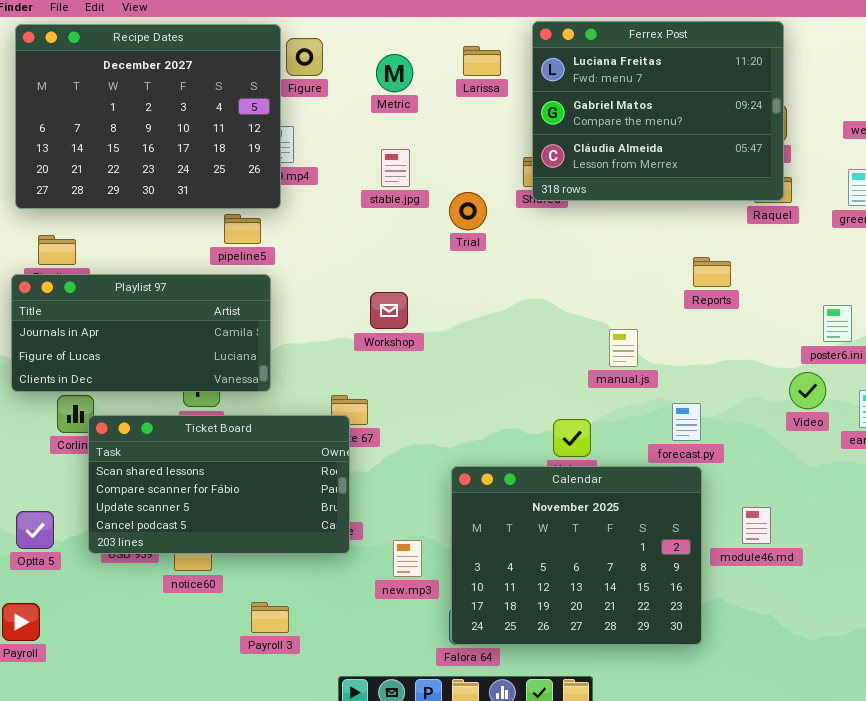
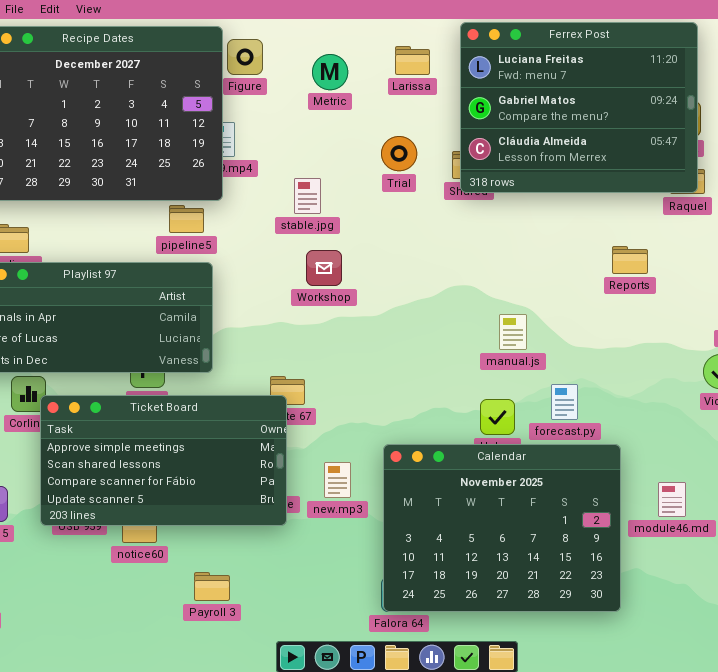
stable.jpg: [381,149,410,187] -> [294,178,321,214], moved
Trial: [449,192,487,230] -> [381,136,417,171], moved
Workshop: [370,292,408,329] -> [306,250,342,286], moved
manual.js: [609,329,638,367] -> [499,314,527,350], moved
forecast.py: [672,403,701,441] -> [551,384,578,420], moved
Ticket Board: [88,415,350,554] -> [40,395,287,526], scrolled up 1 row
new.mp3: [393,540,422,577] -> [324,462,351,498], moved

